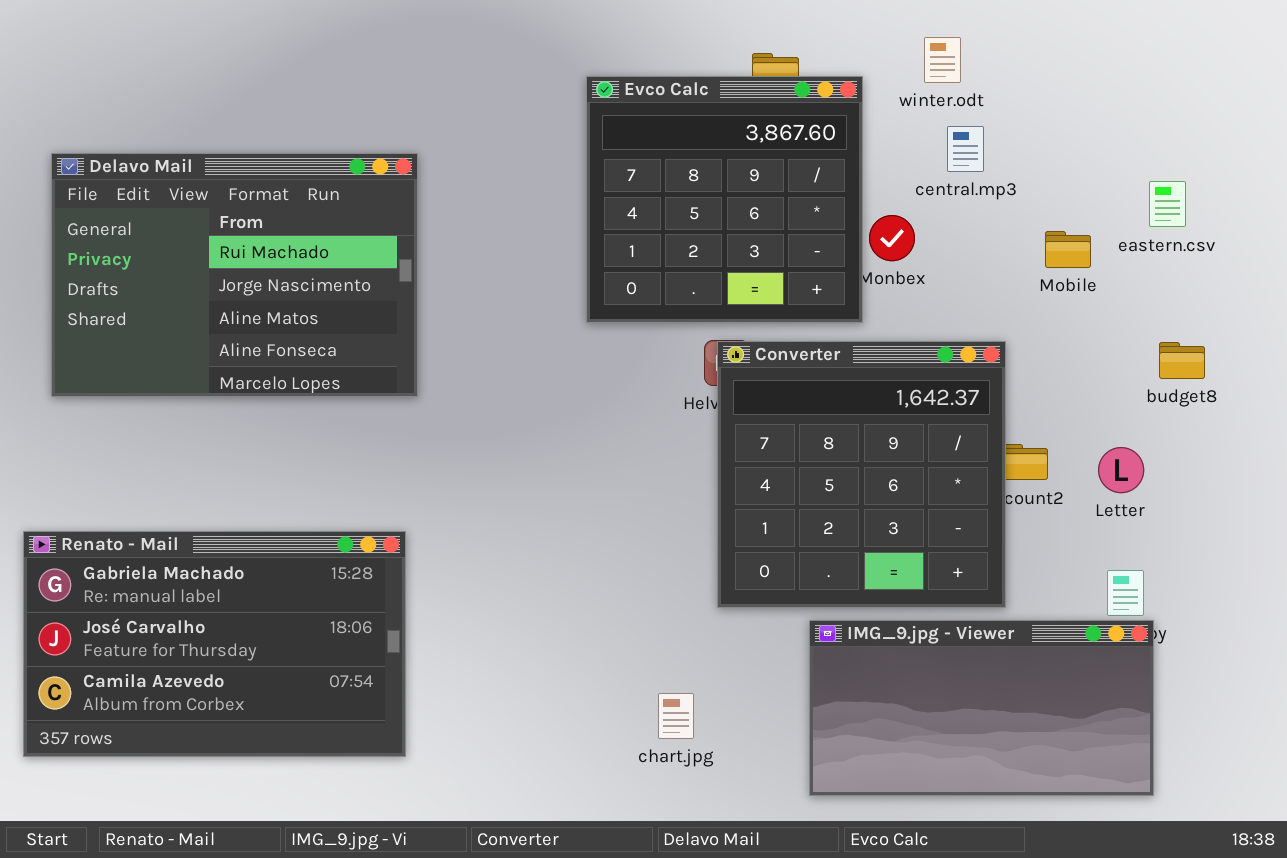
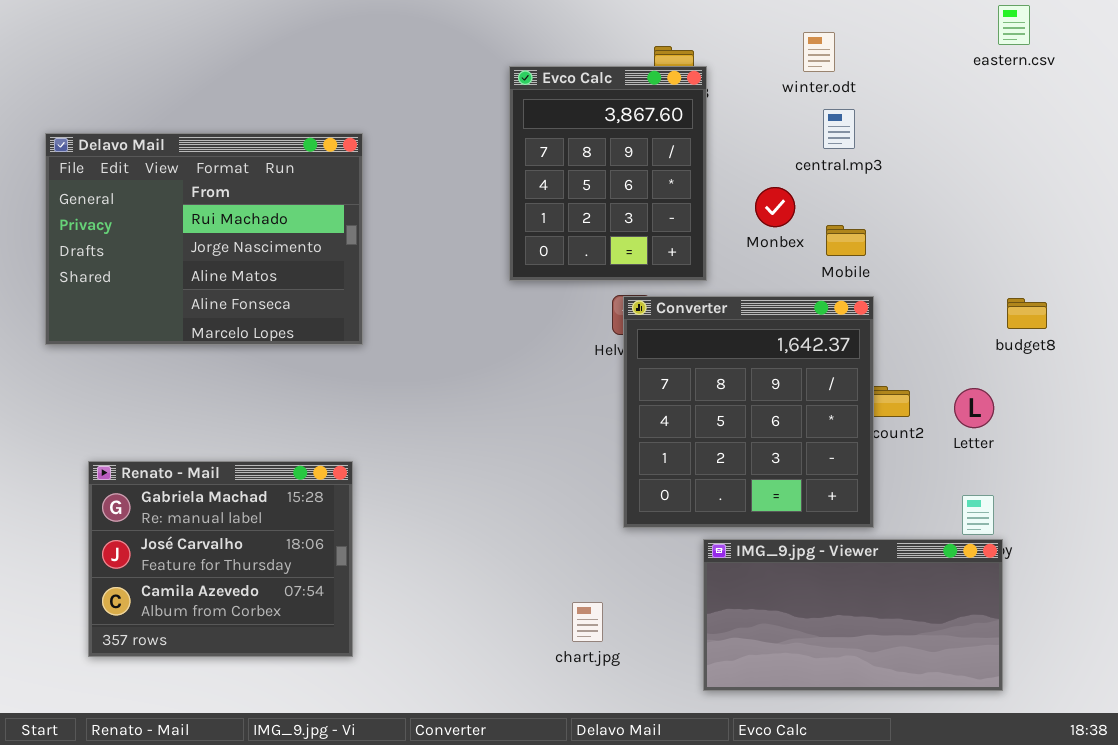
Evco Calc: [586,76,863,323] -> [509,66,707,281], resized
eastern.csv: [1149,181,1186,227] -> [998,5,1030,45], moved
Mobile: [1045,231,1091,268] -> [826,225,866,256], moved
Renato - Mail: [23,531,406,757] -> [88,461,353,657], resized

